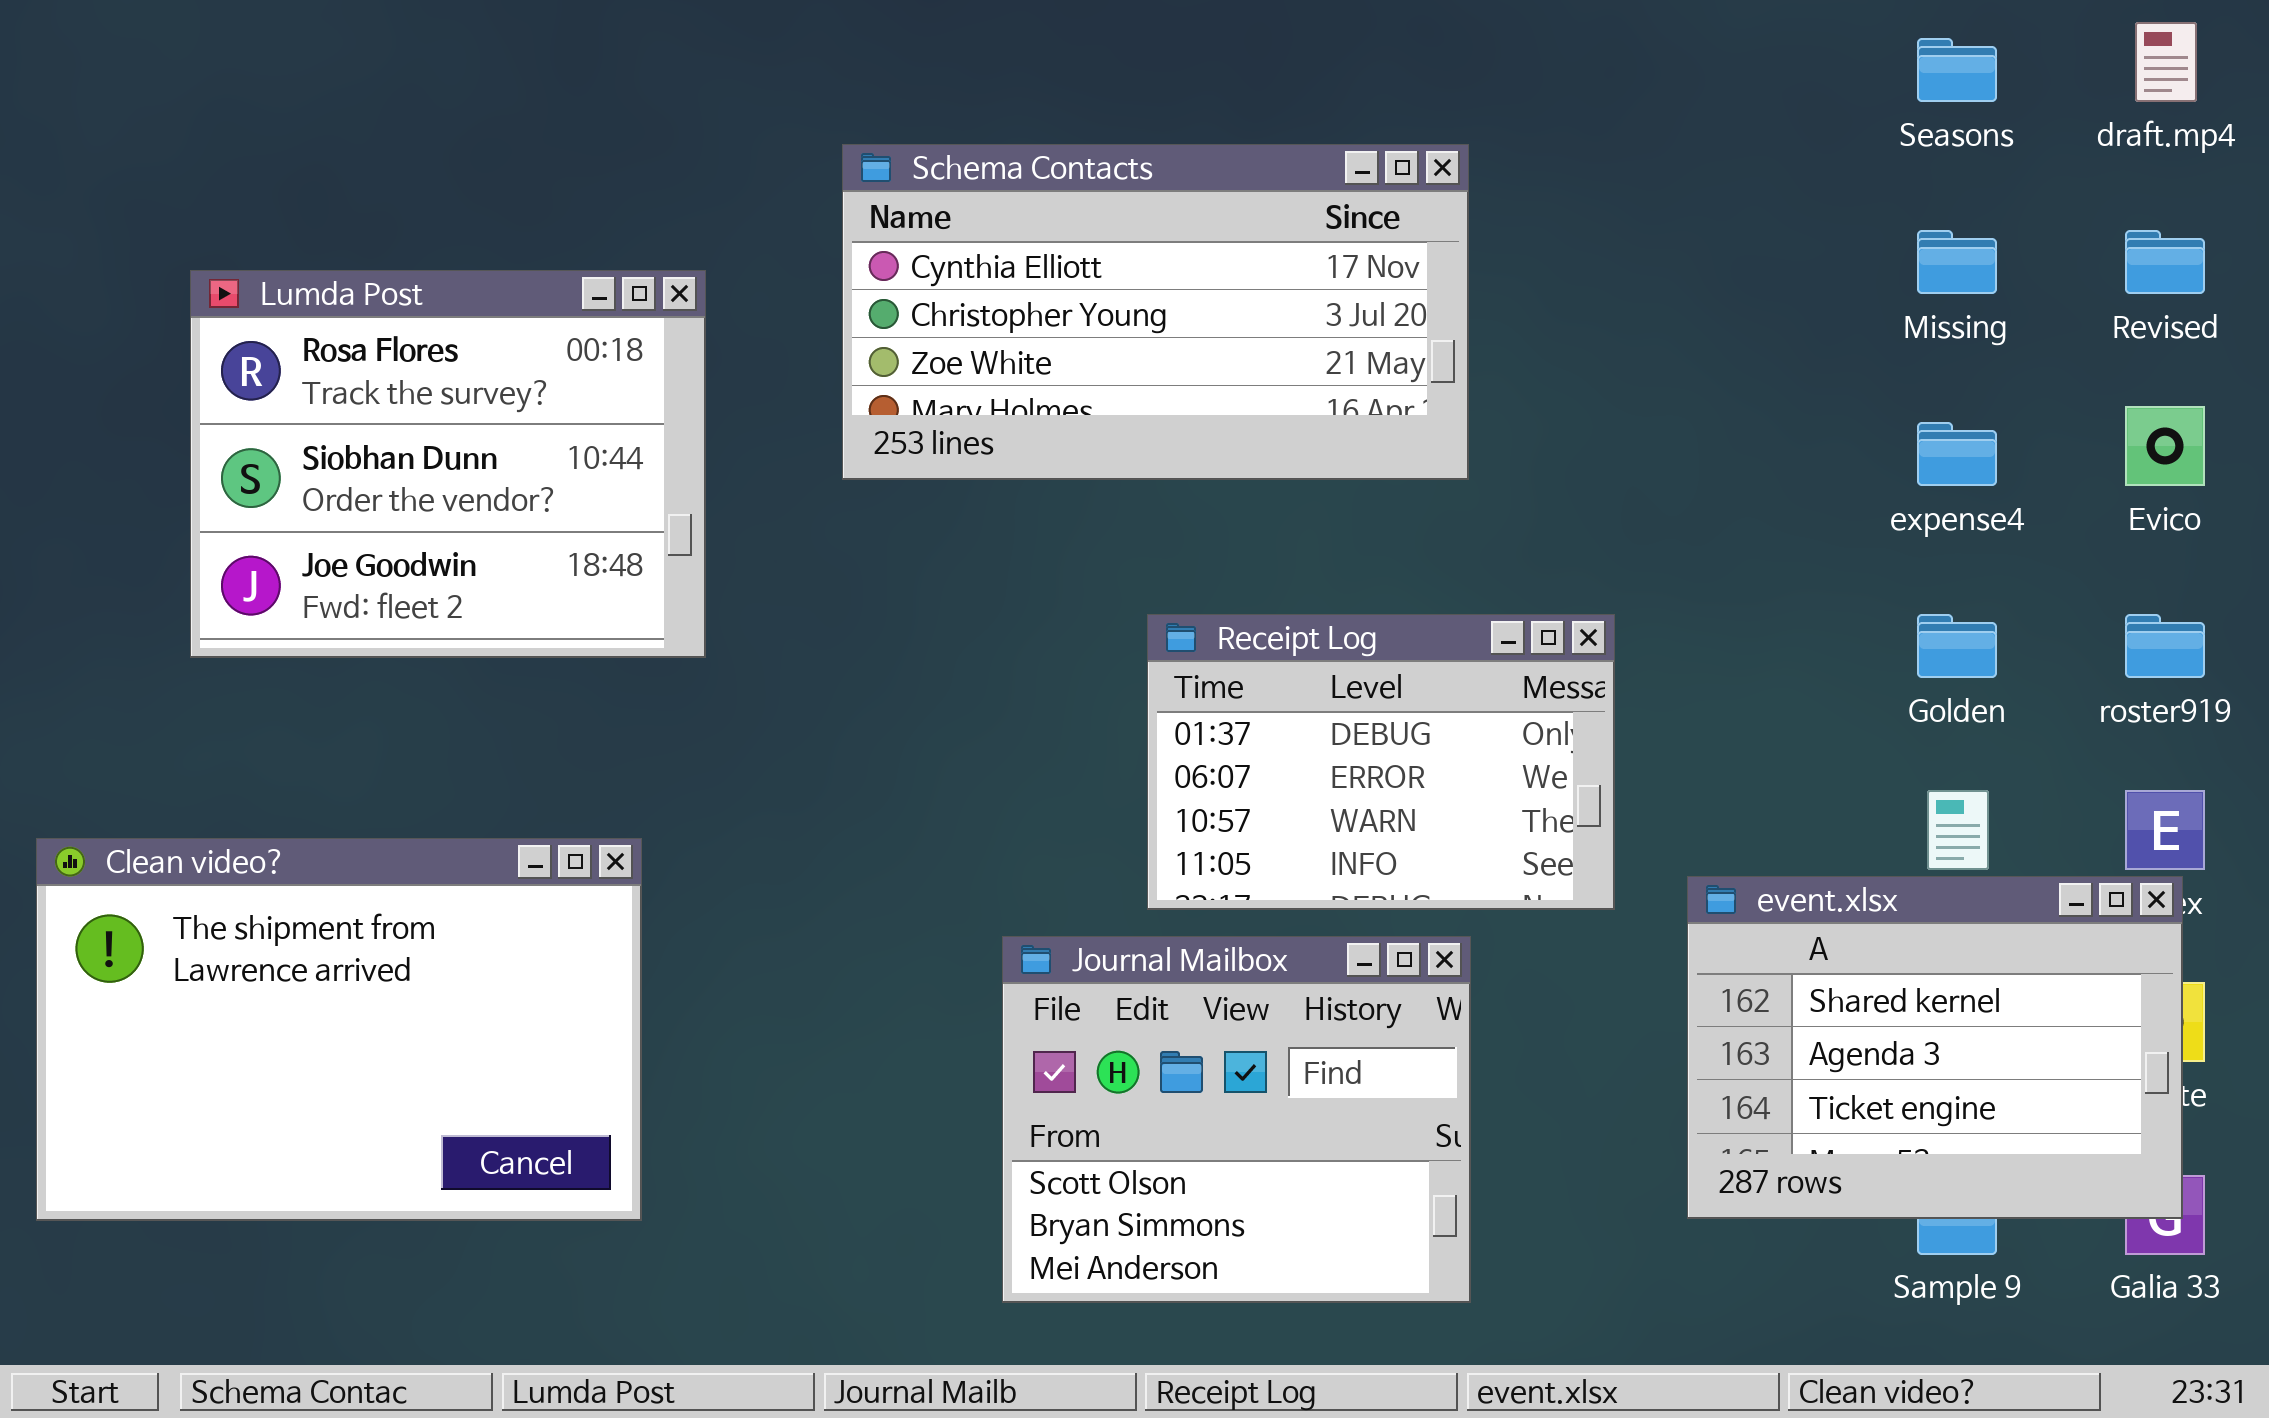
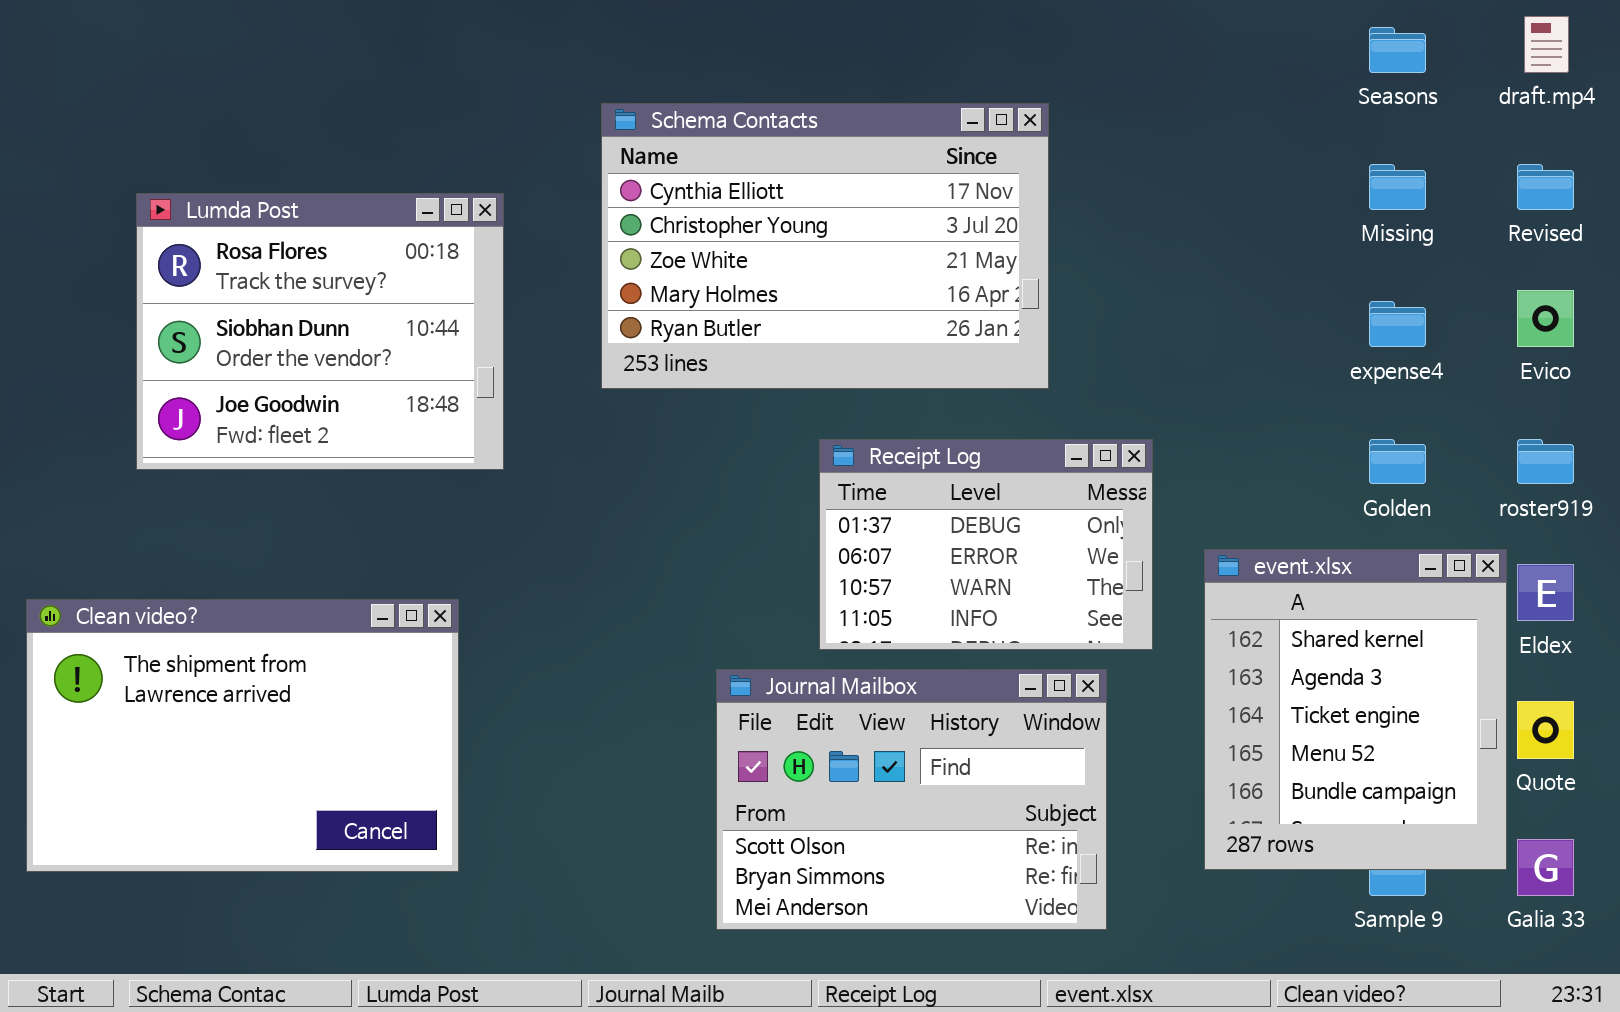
Schema Contacts: [842,144,1469,480] -> [601,103,1049,389], resized
event.xlsx: [1687,876,2183,1219] -> [1204,549,1507,870], resized
Journal Mailbox: [1002,936,1471,1303] -> [716,669,1107,930], resized

